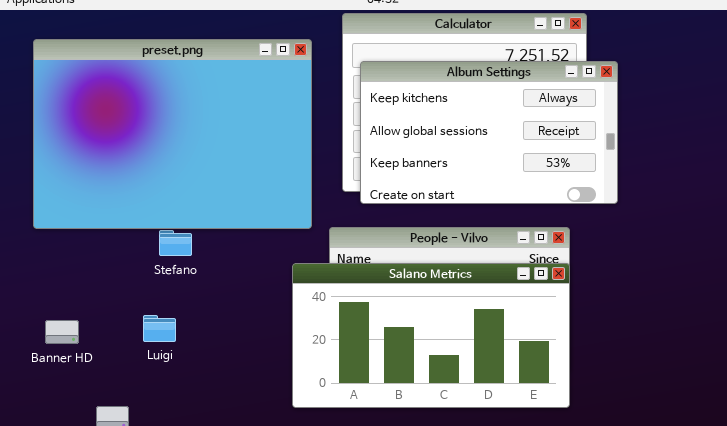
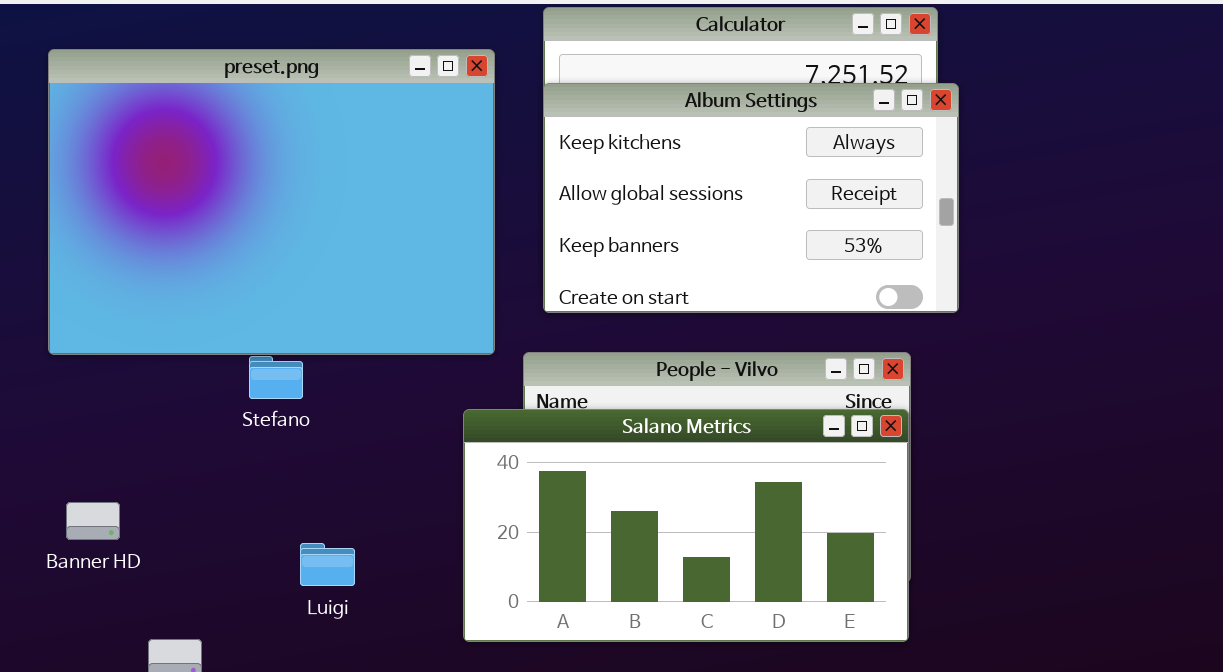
Album Settings: [360,61,618,204] -> [543,83,959,313], moved
Luigi: [143,315,176,342] -> [300,543,355,586], moved

